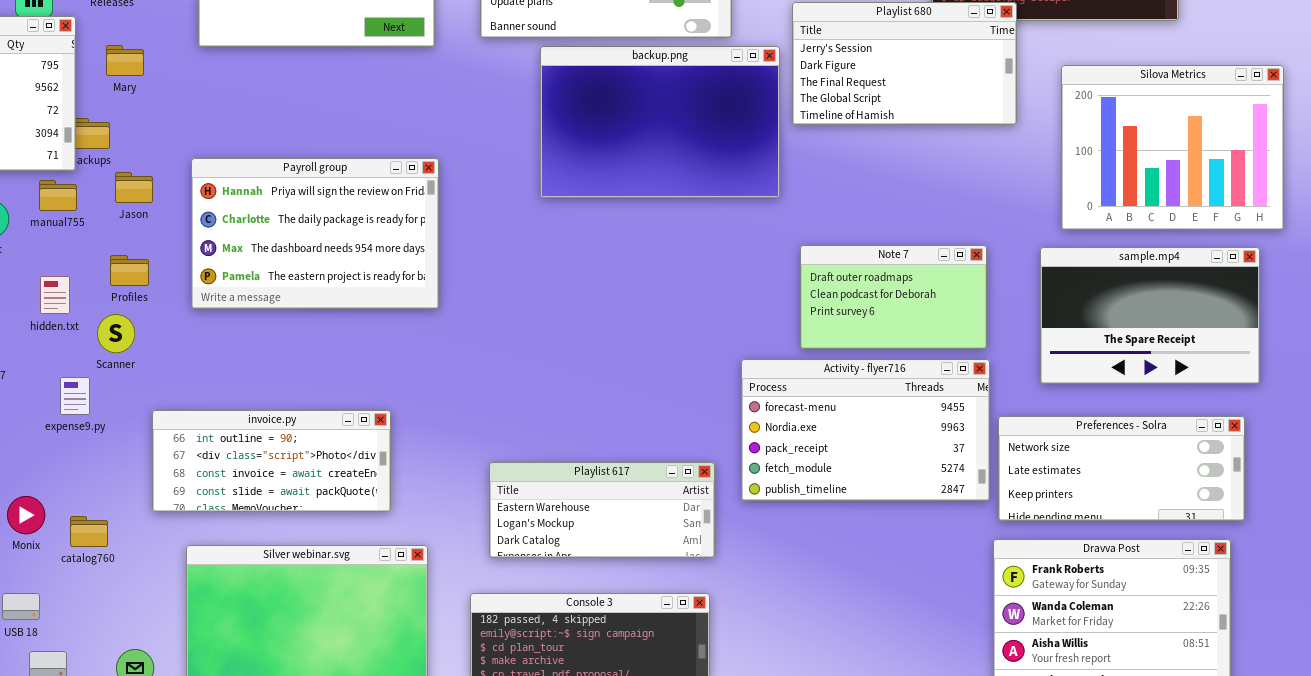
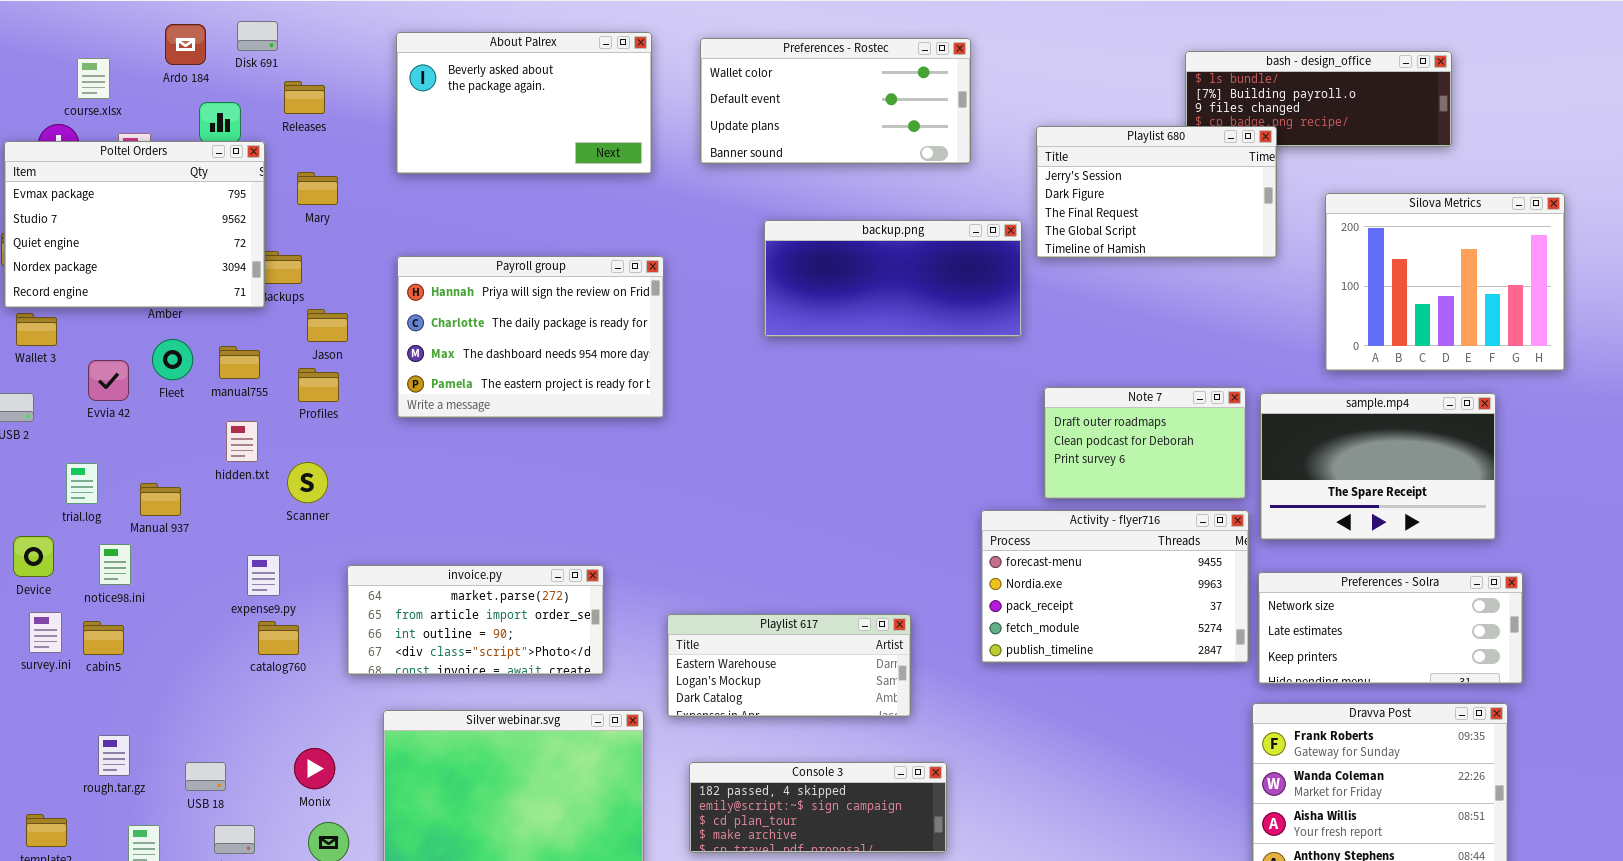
backup.png: [540,46,780,198] -> [764,220,1022,337], resized
Payroll group: [191,158,439,309] -> [397,256,664,418], moved
manual755: [39,180,77,211] -> [219,346,260,379], moved
sample.mp4: [1040,247,1260,384] -> [1260,393,1496,540], moved
Profiles: [110,255,149,286] -> [298,368,339,402], moved
expense9.py: [60,377,90,415] -> [247,555,280,596], moved
invoice.py: [152,410,391,512] -> [347,565,604,675], scrolled up 2 rows
Playlist 617: [489,462,715,558] -> [667,614,911,717], moved
Monix: [7,496,45,534] -> [294,748,335,789], moved
catalog760: [70,516,108,547] -> [258,621,299,655], moved

